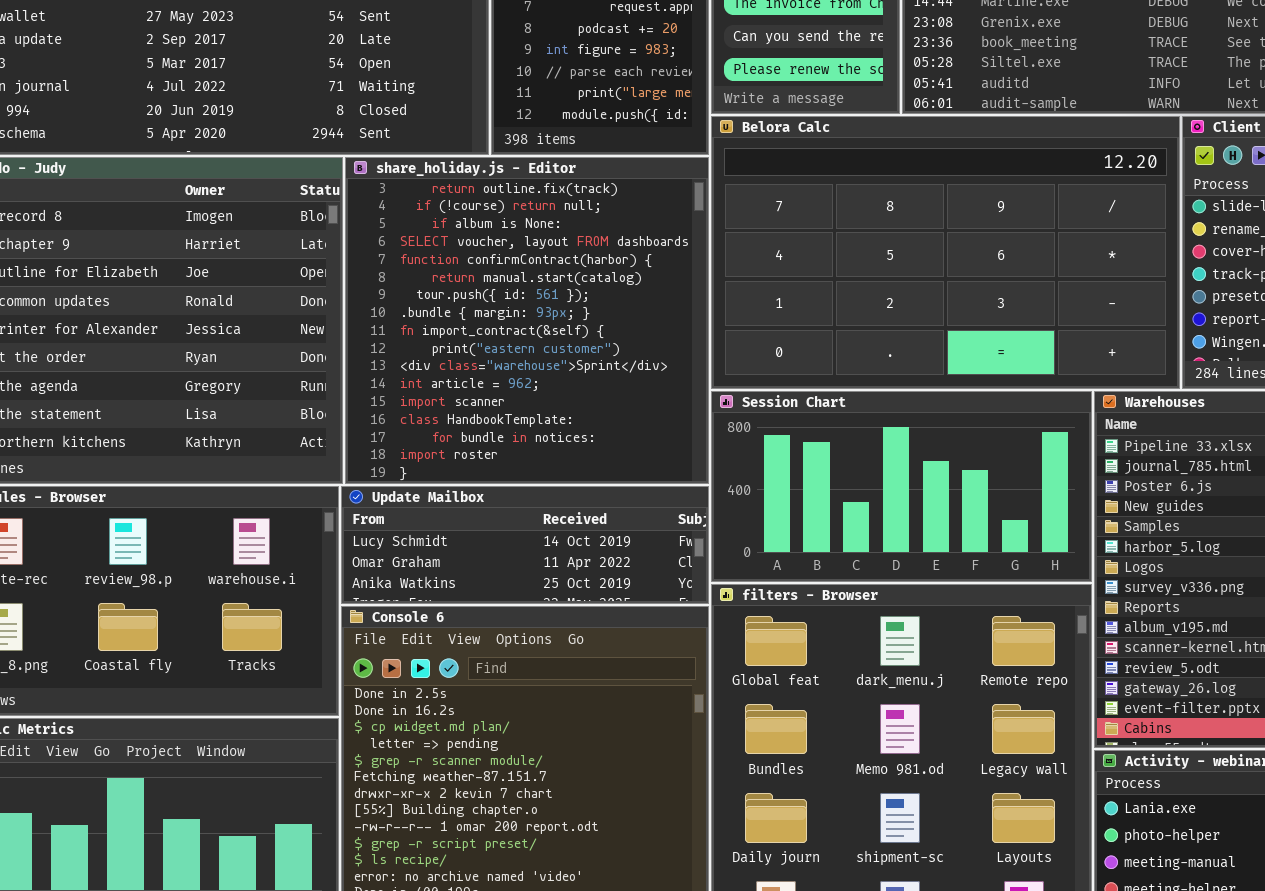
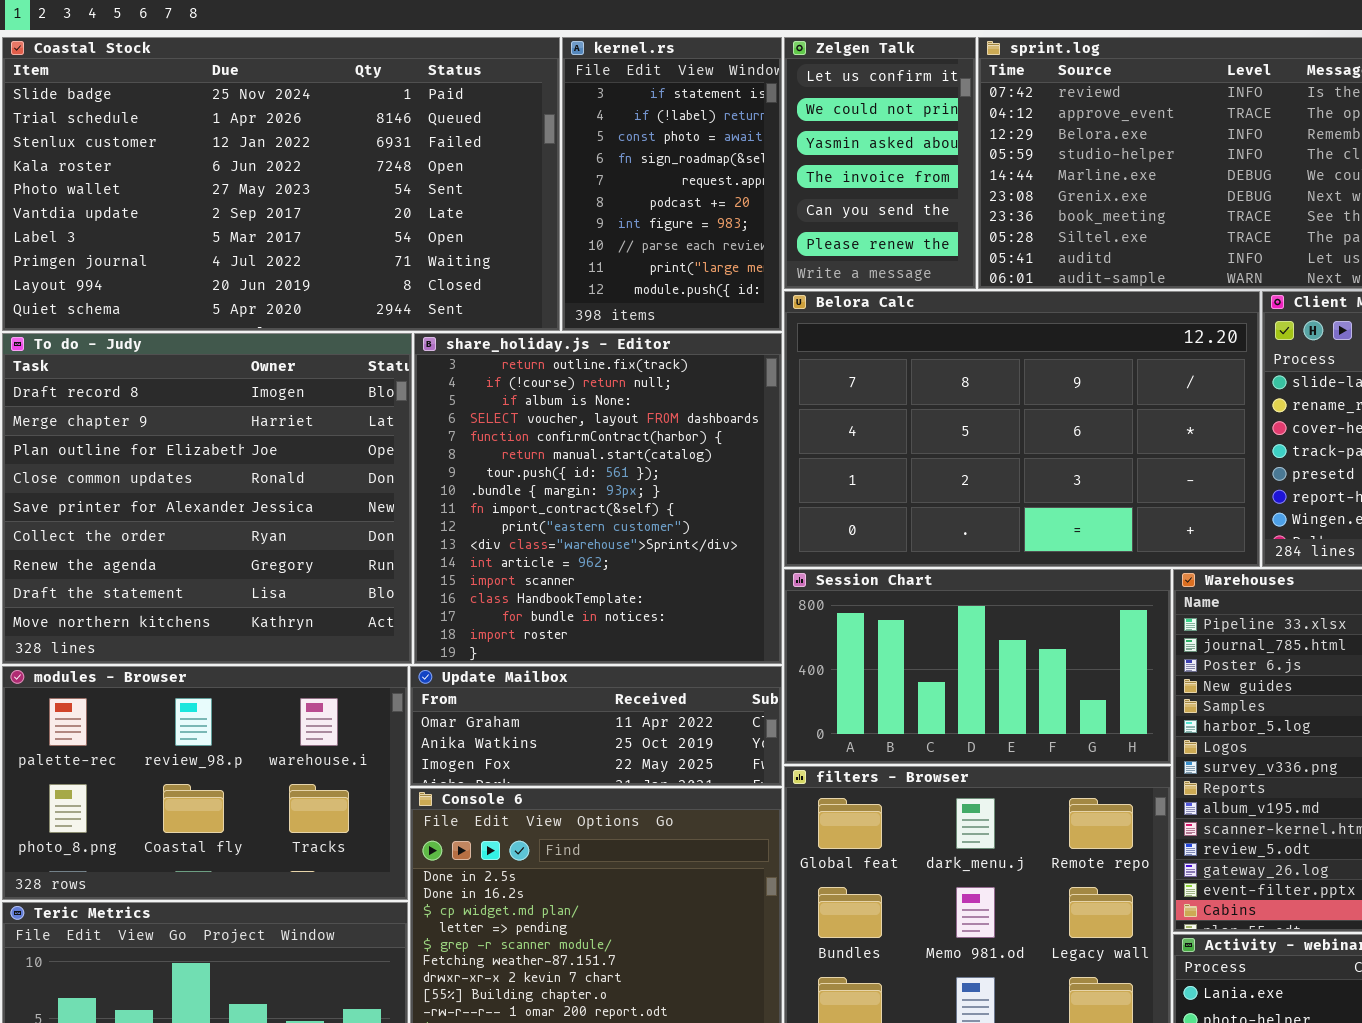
Update Mailbox: [341,486,709,604] -> [410,666,782,786], scrolled down 1 row

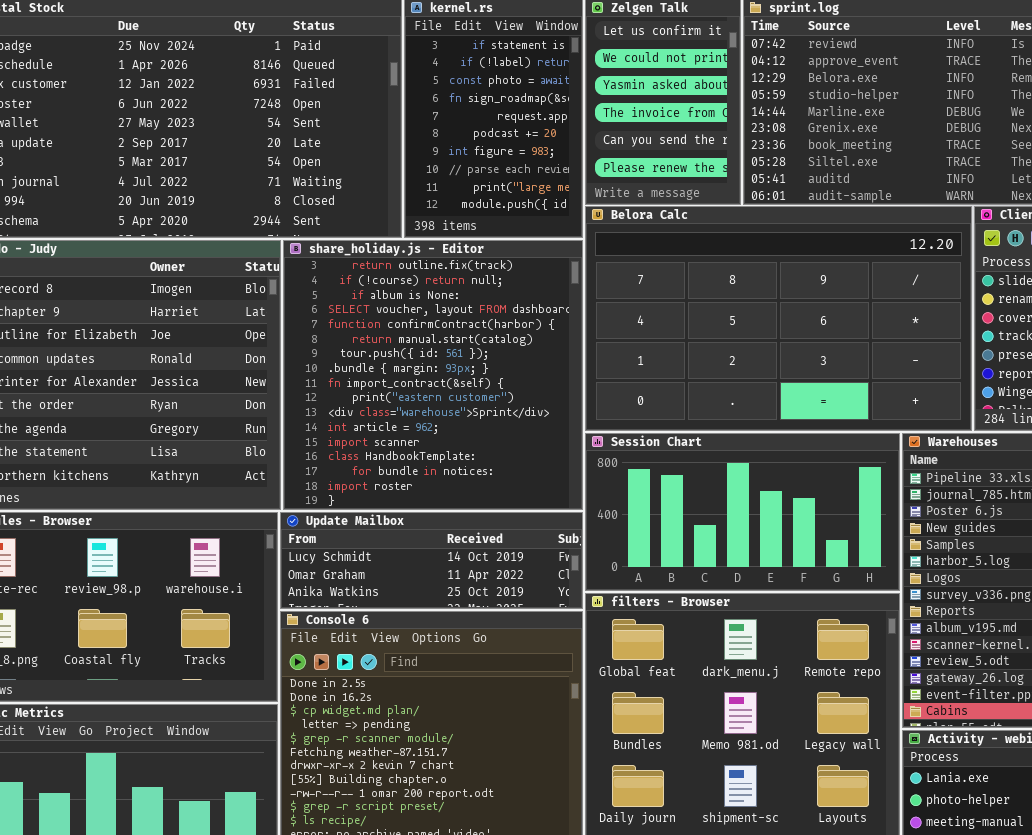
Update Mailbox: [410,666,782,786] -> [280,512,583,609], scrolled up 1 row

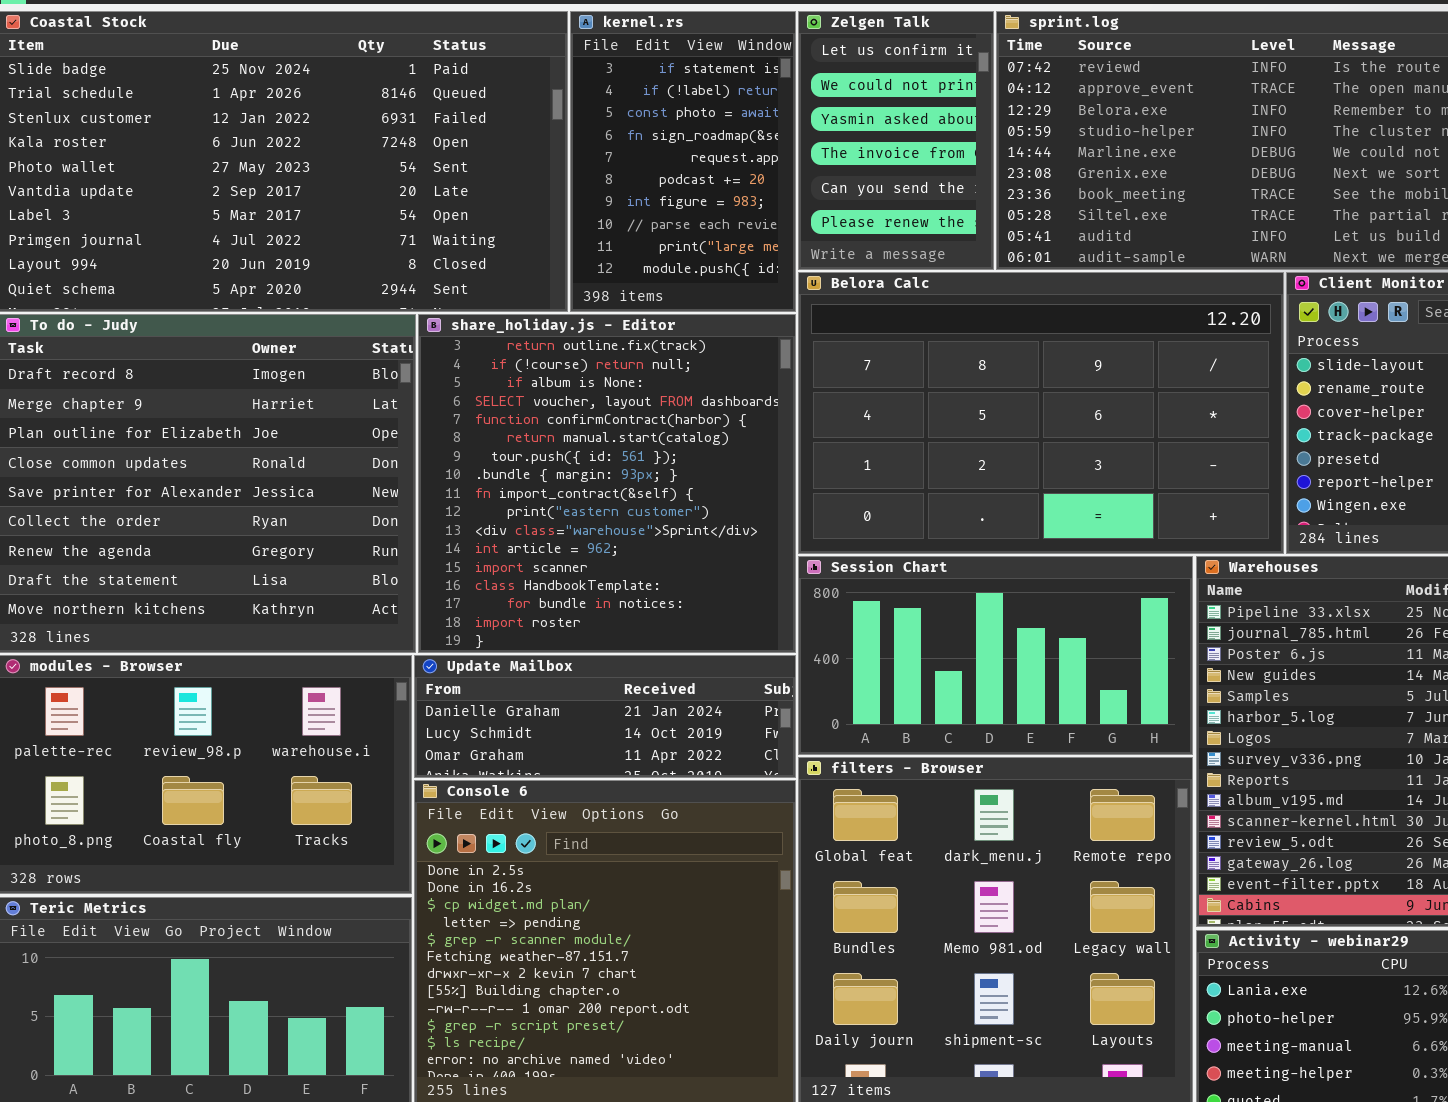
Update Mailbox: [280,512,583,609] -> [414,655,796,778], scrolled up 1 row

